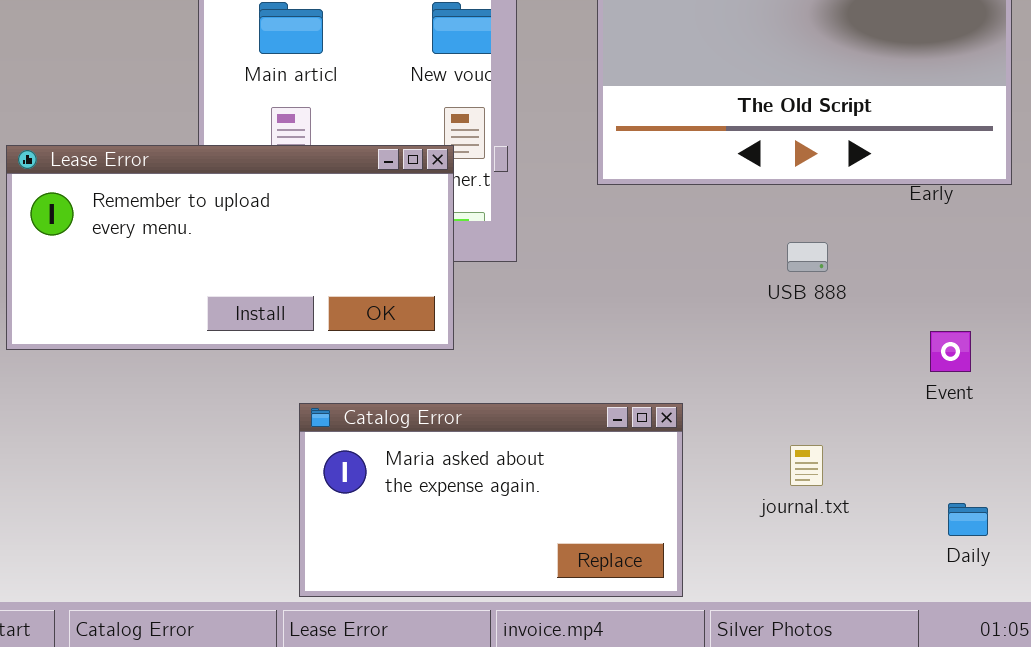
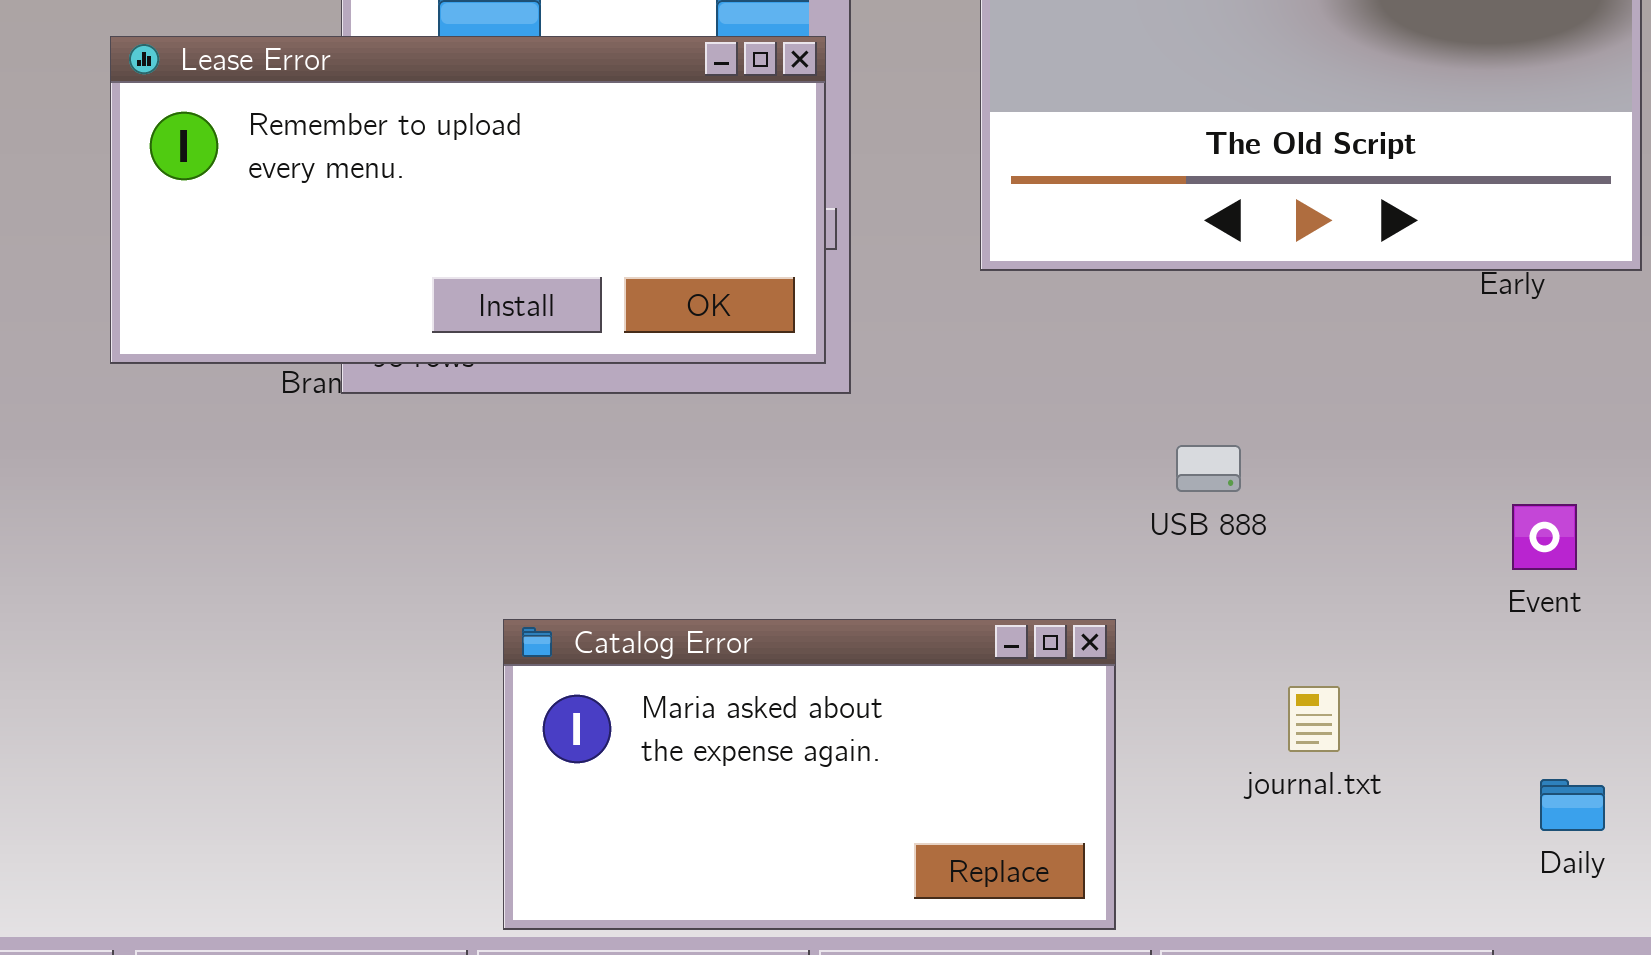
Lease Error: [6,145,454,350] -> [110,36,826,364], moved
USB 888: [787,242,828,272] -> [1176,445,1241,492], moved

